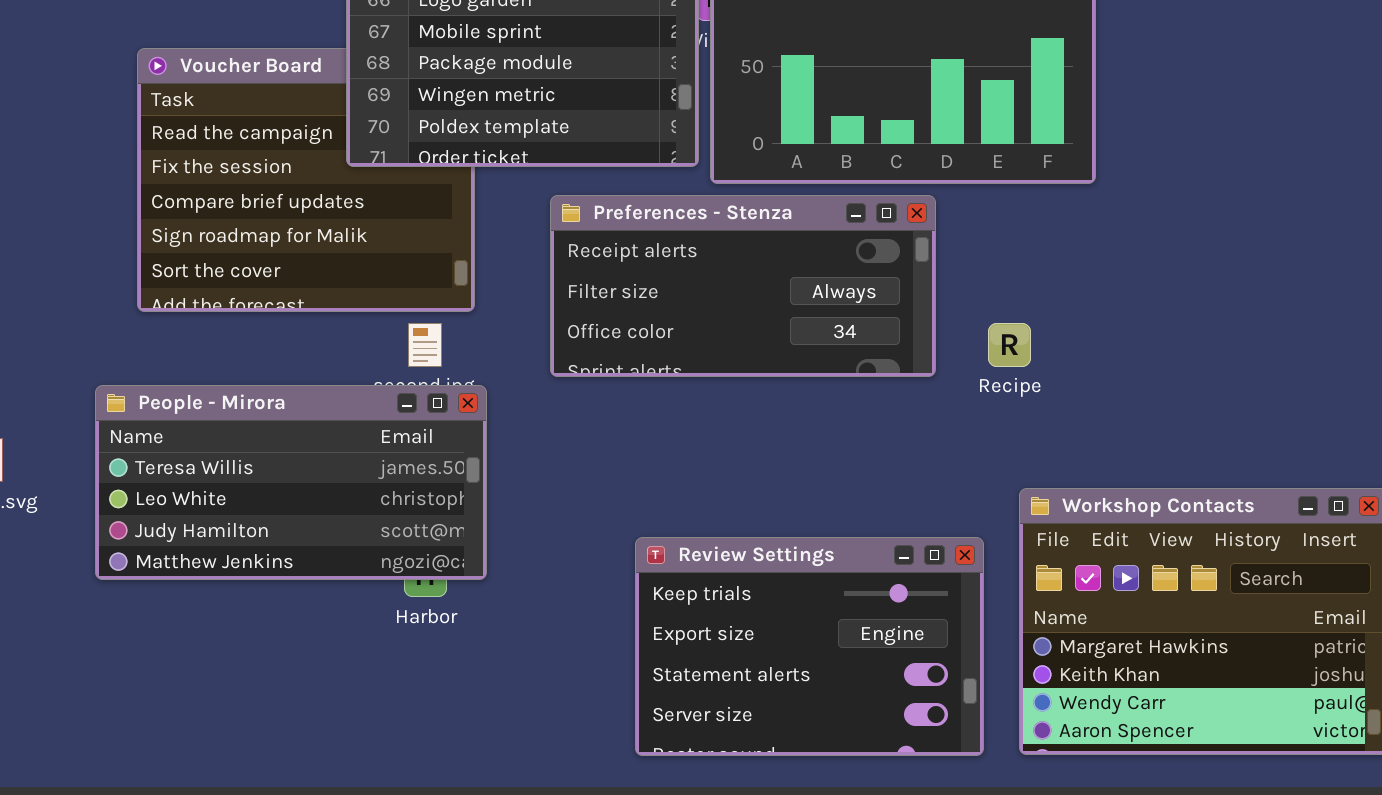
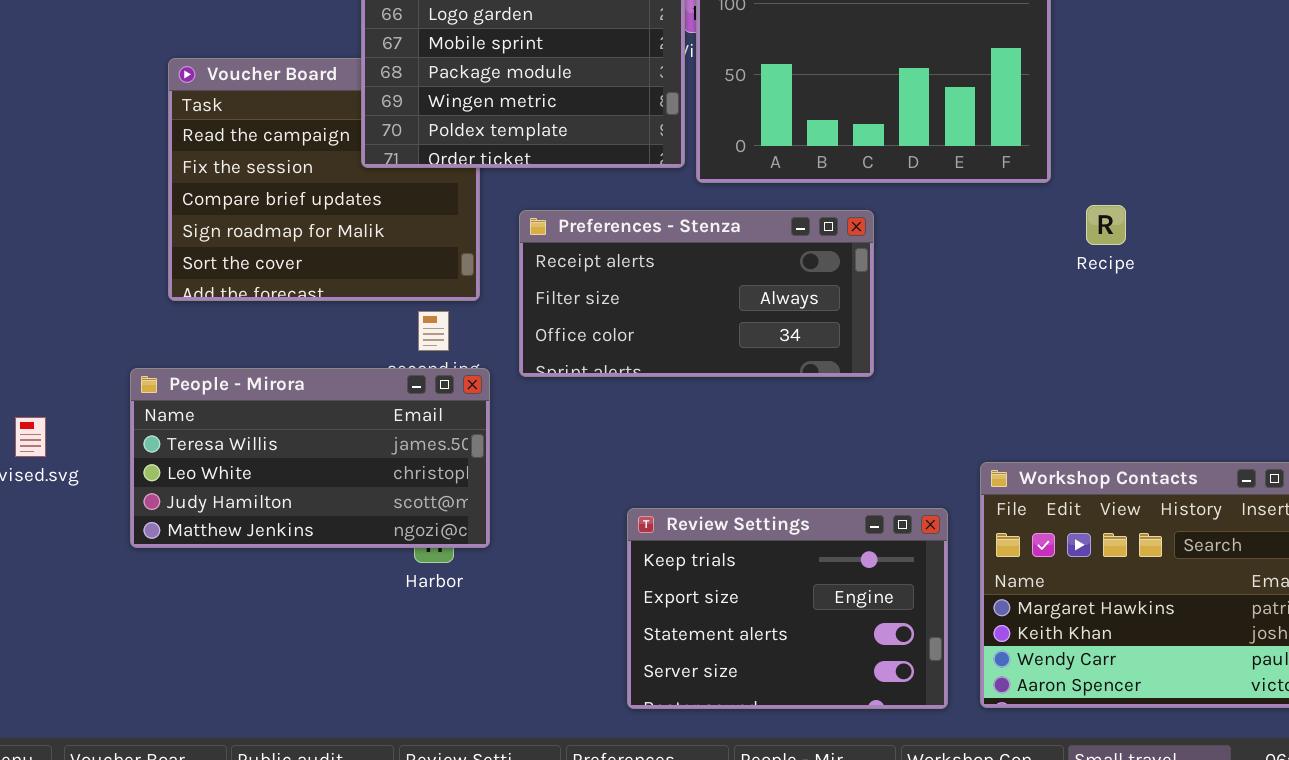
Preferences - Stenza: [550,195,936,377] -> [519,210,874,377], moved
Recipe: [988,323,1031,367] -> [1086,205,1126,245], moved

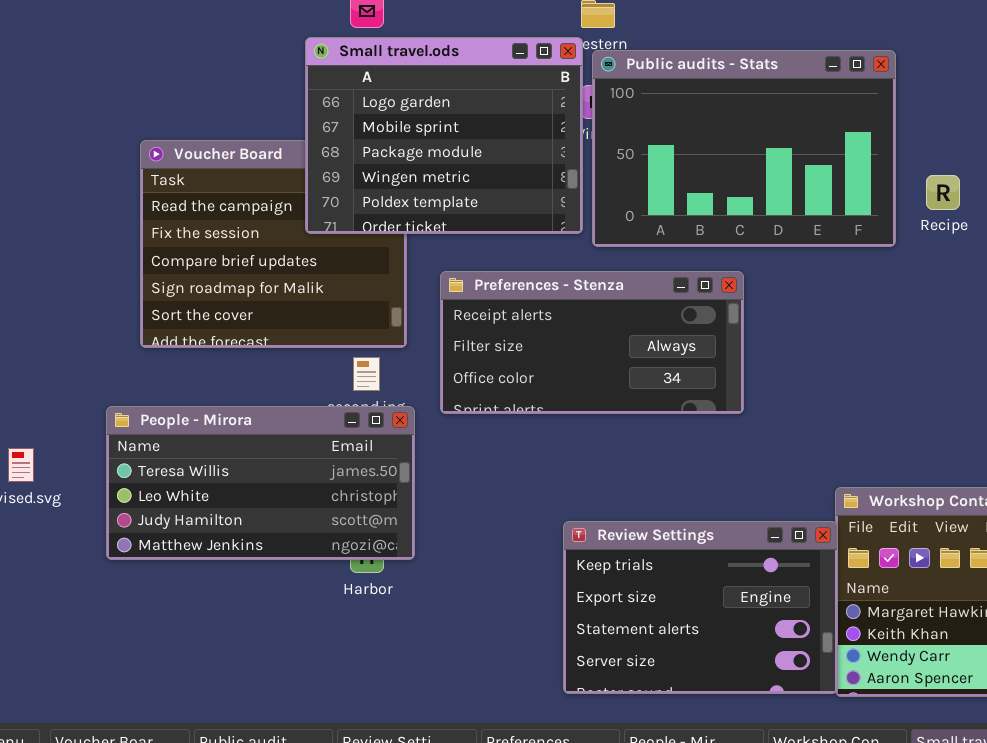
Recipe: [1086,205,1126,245] -> [926,175,960,210], moved
Review Settings: [627,508,948,709] -> [563,521,838,694], moved

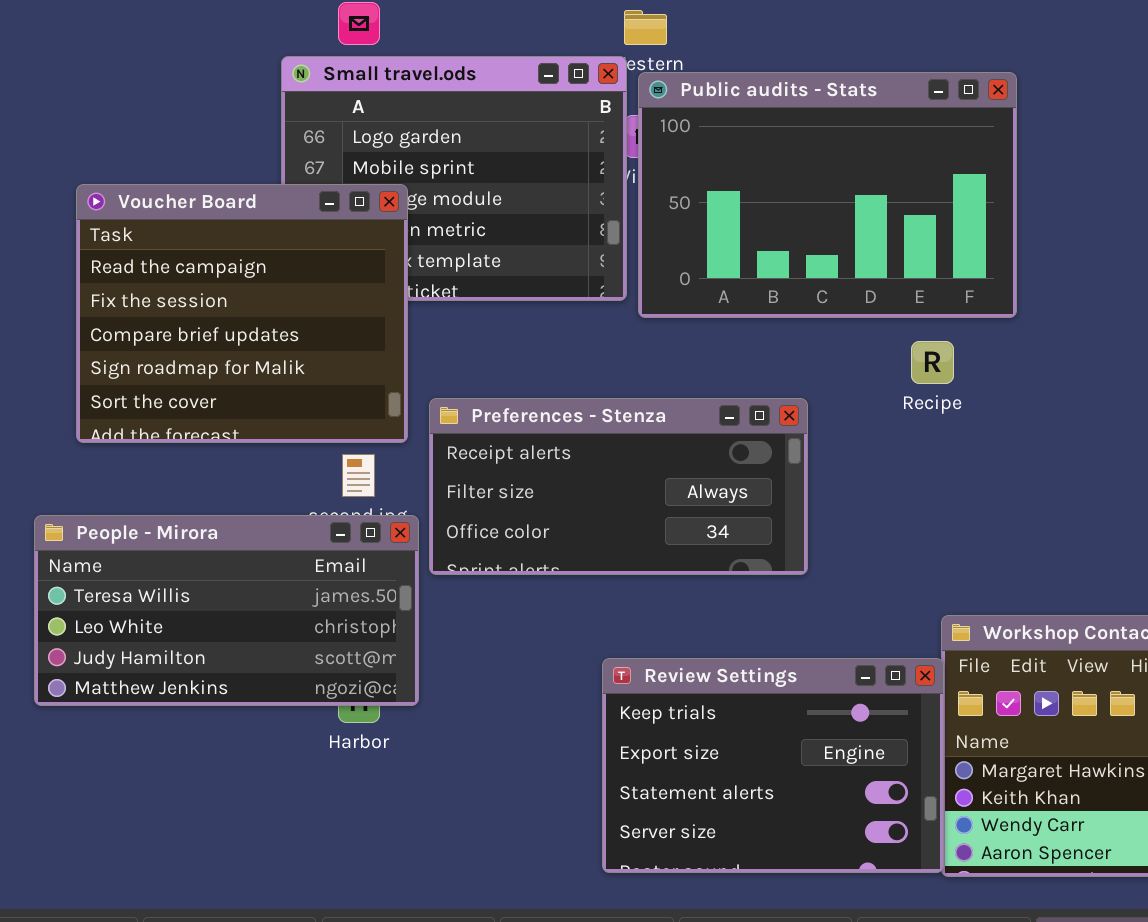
Voucher Board: [140,140,407,348] -> [76,184,408,443], raised
Recipe: [926,175,960,210] -> [911,341,954,384], moved
Preferences - Stenza: [440,271,744,414] -> [429,398,808,575], moved

